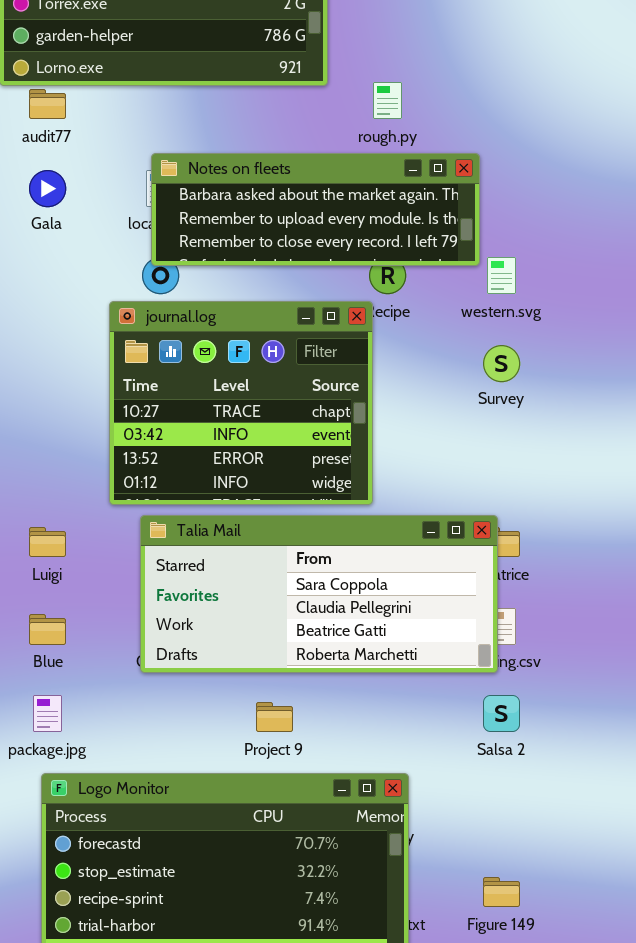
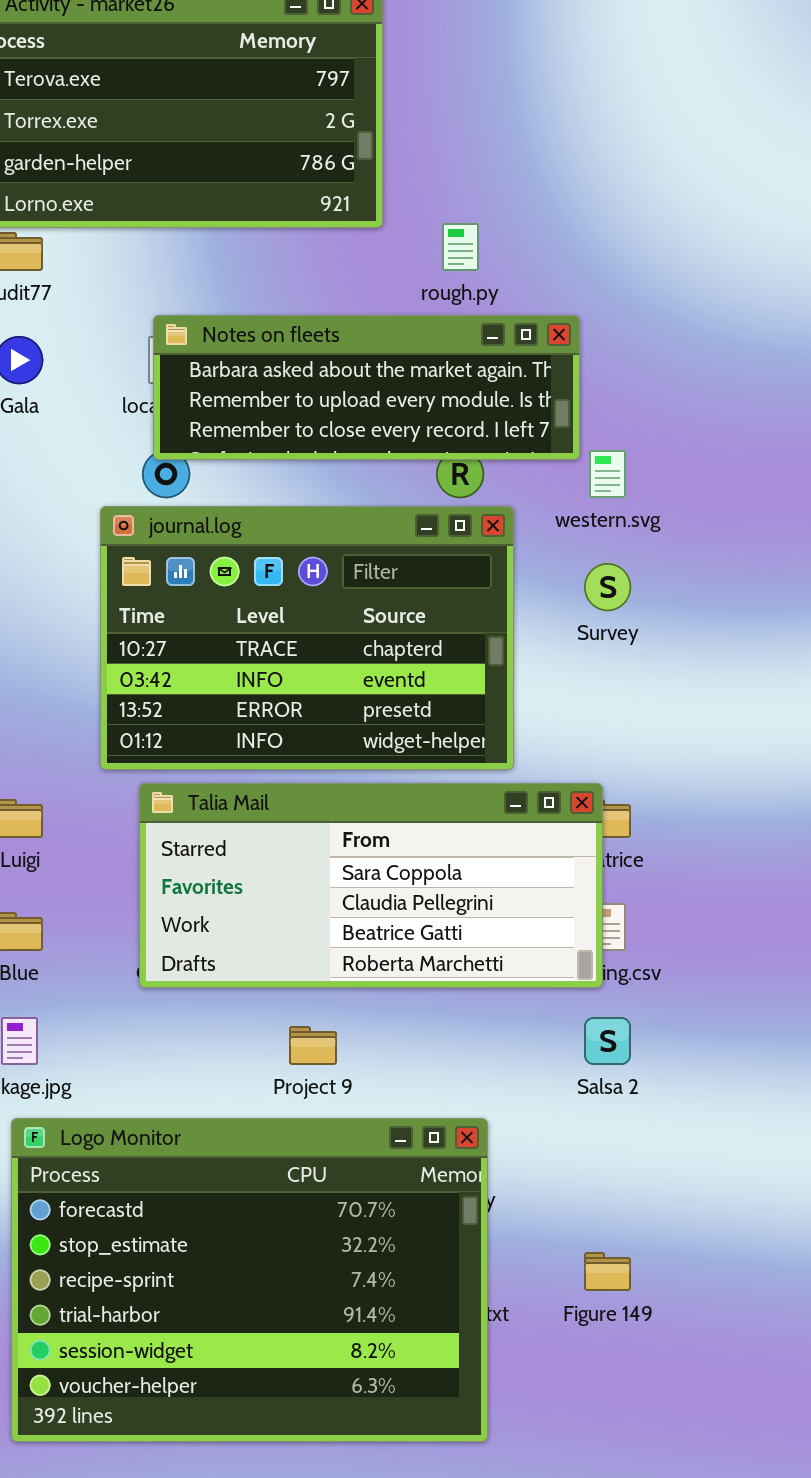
journal.log: [109,301,373,505] -> [100,506,514,770], resized

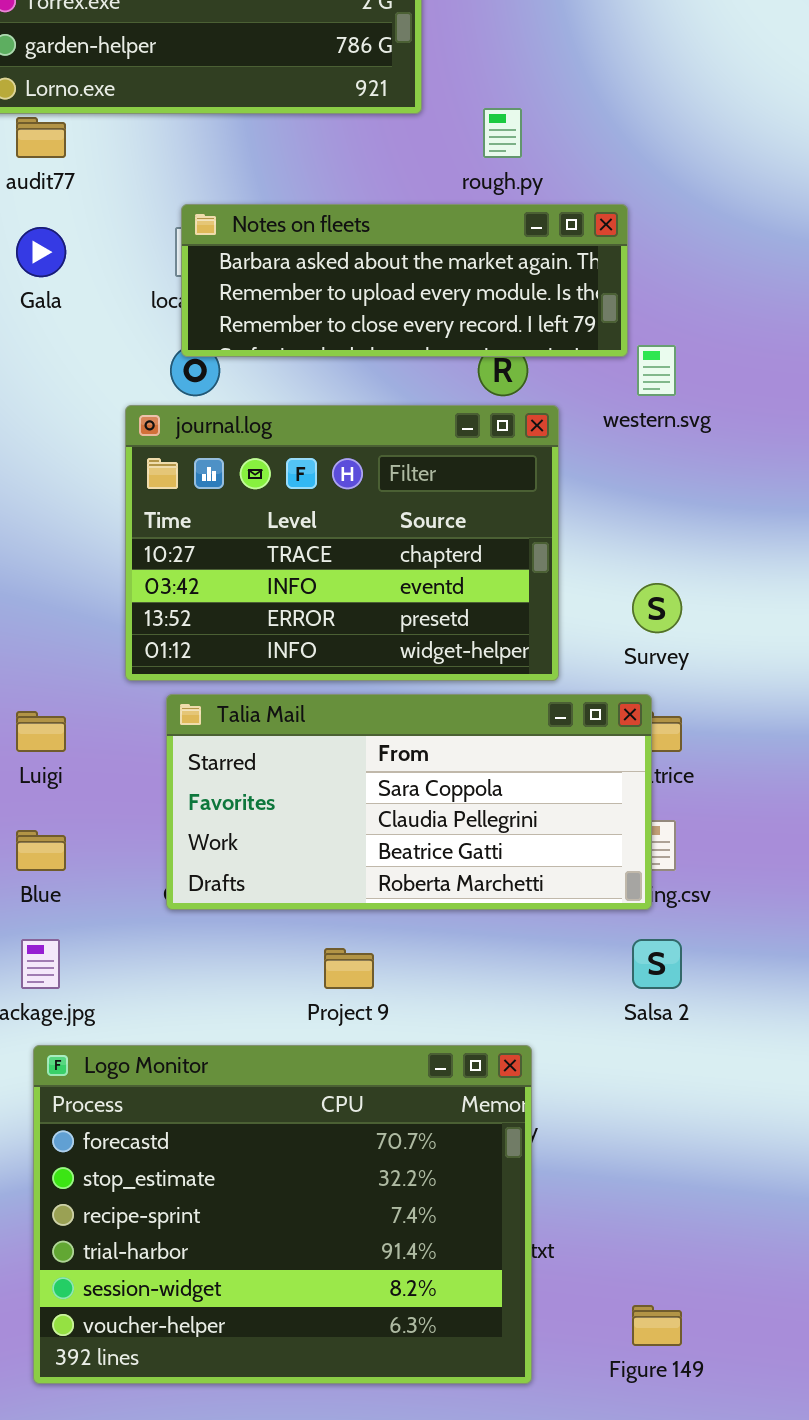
Survey: [584,563,631,611] -> [632,583,682,633], moved
Figure 149: [584,1252,631,1291] -> [632,1305,682,1346], moved

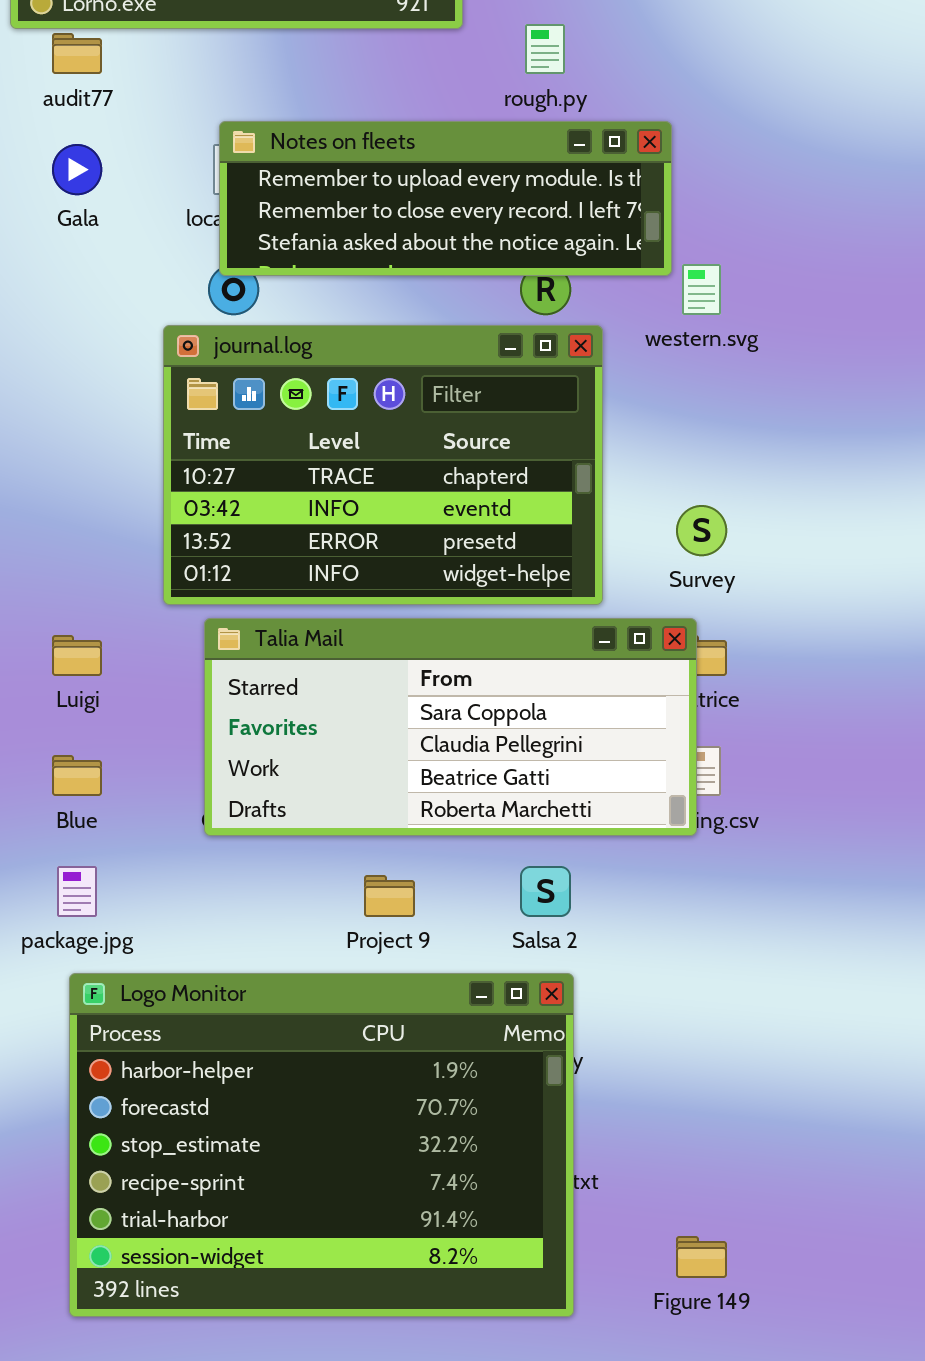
Notes on fleets: [181,204,628,357] -> [219,121,672,276], scrolled down 1 row
Salsa 2: [632,939,682,989] -> [520,866,571,917], moved
Logo Monitor: [33,1045,532,1384] -> [69,973,574,1317], scrolled up 1 row

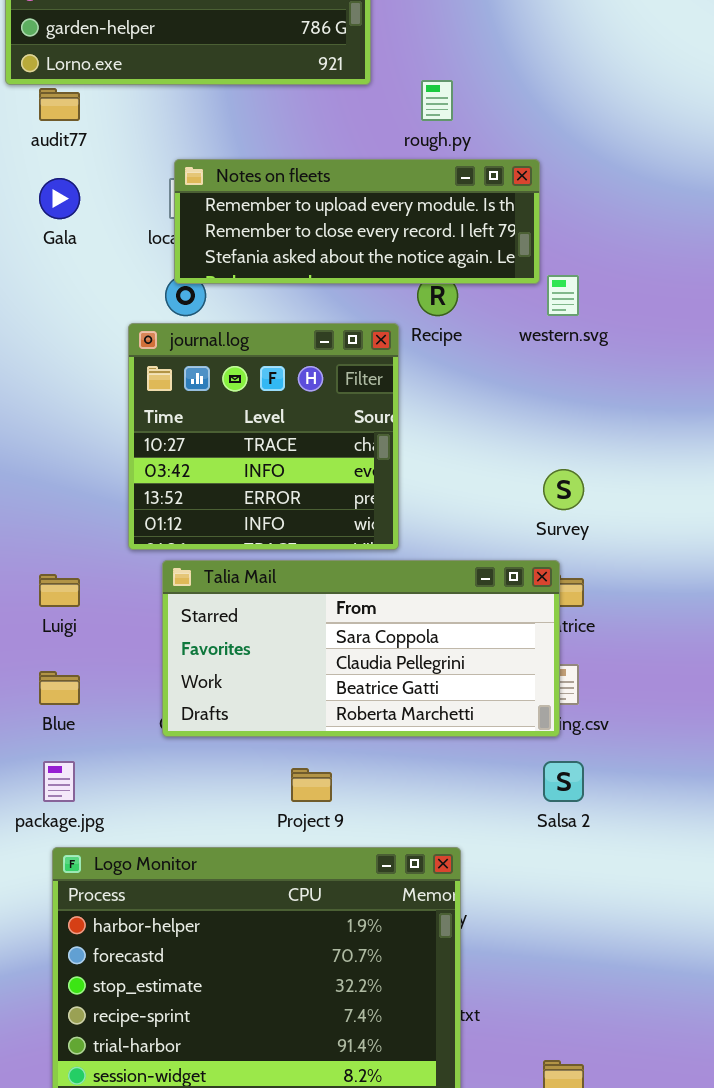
journal.log: [163,325,603,605] -> [128,323,399,550], resized
Salsa 2: [520,866,571,917] -> [543,761,584,802], moved

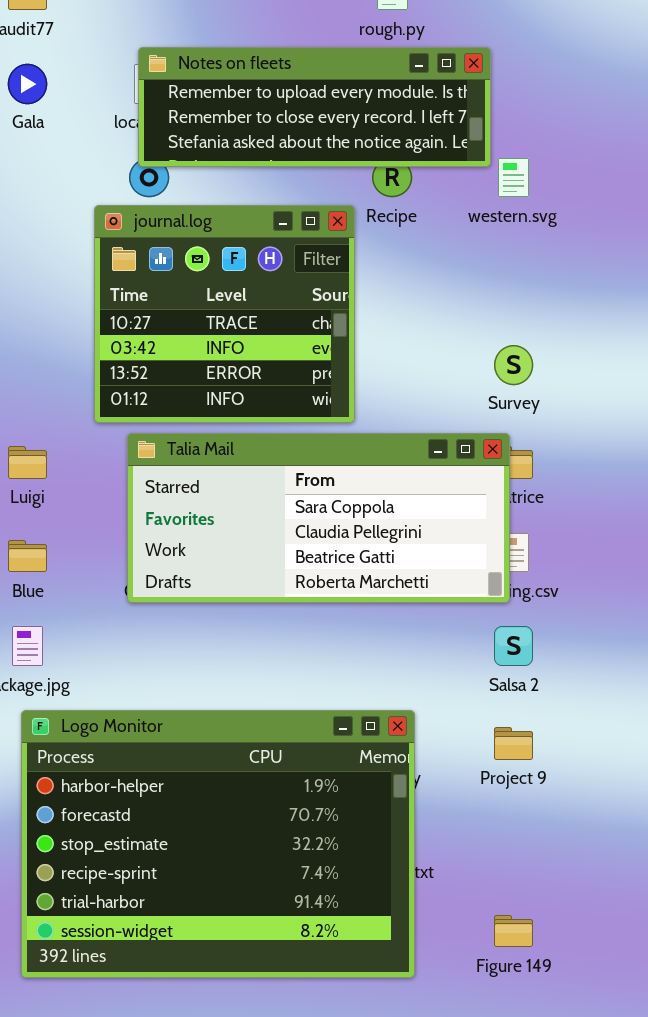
Project 9: [291,768,332,802] -> [494,727,533,760], moved

